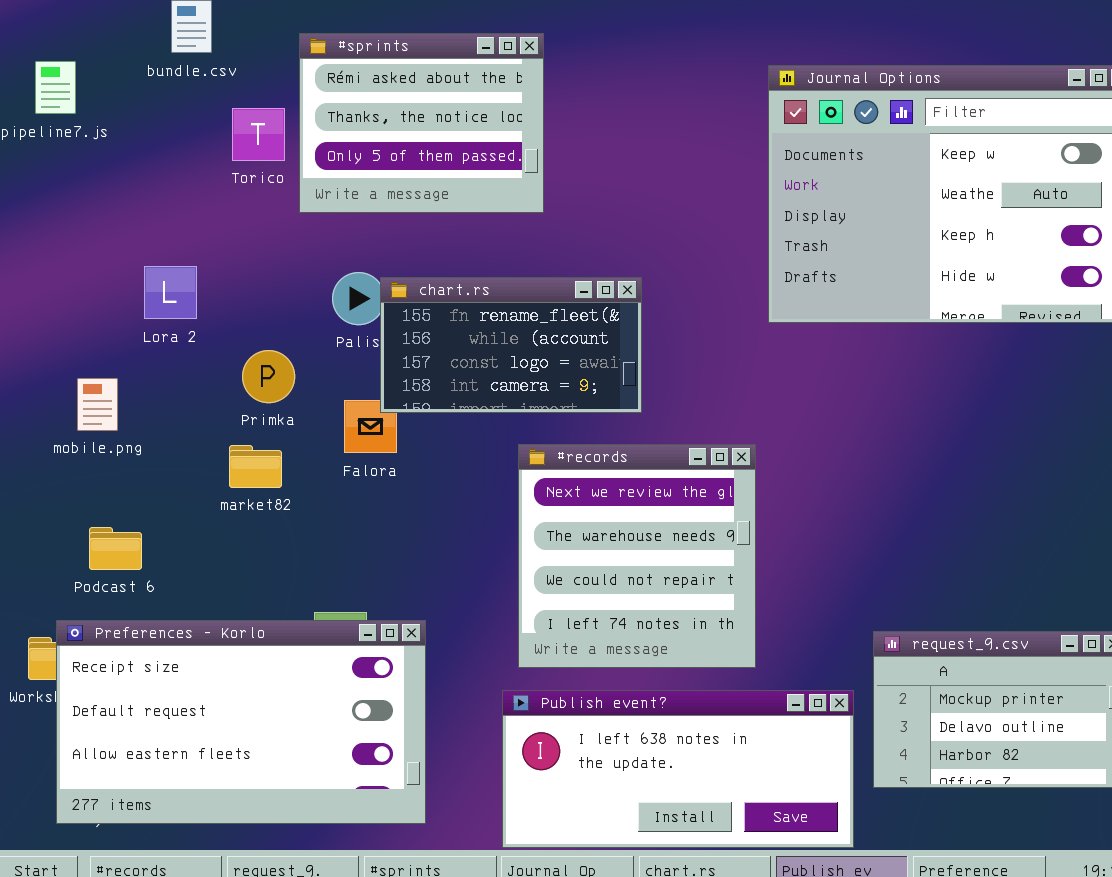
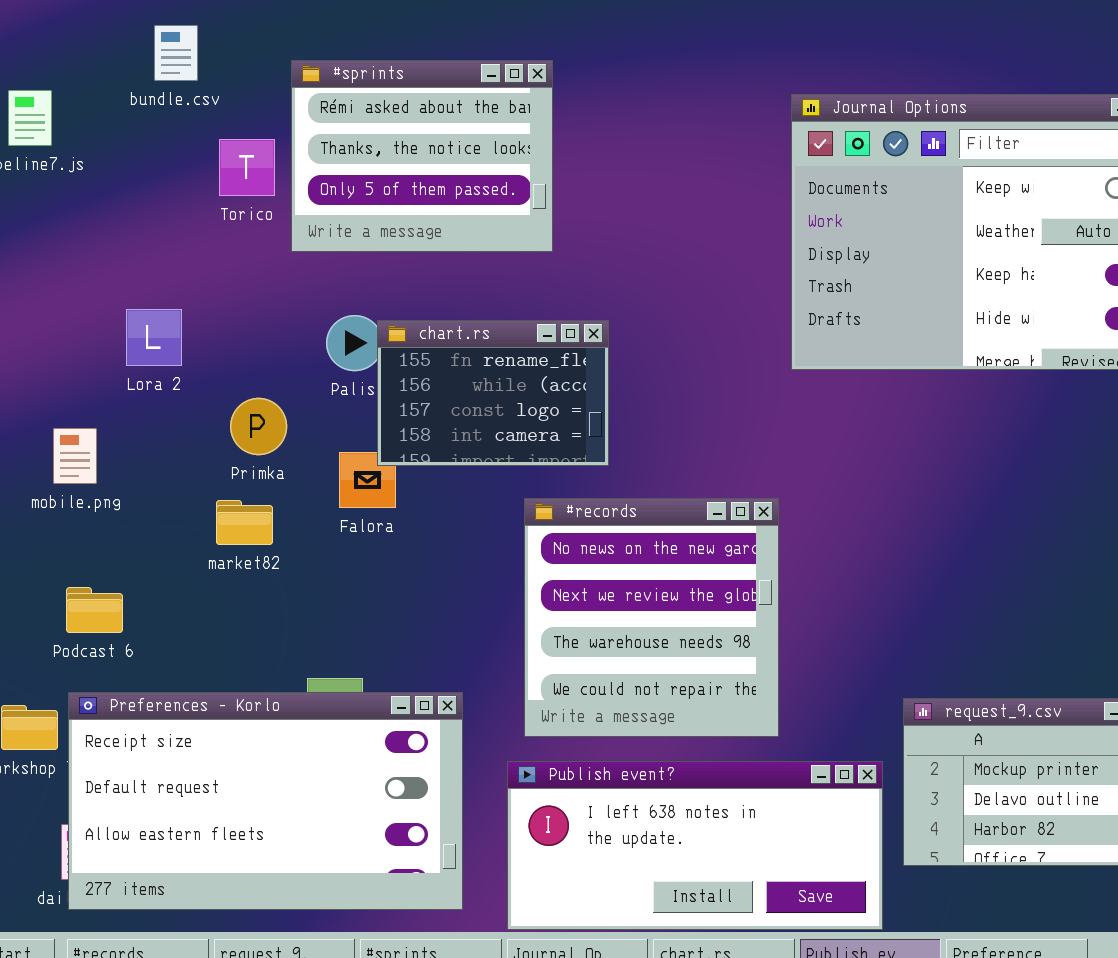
chart.rs: [380,277,642,413] -> [377,320,609,466], resized
#records: [518,444,756,668] -> [524,498,779,737], scrolled up 1 row
Preferences - Korlo: [56,620,426,824] -> [68,692,463,910], moved

